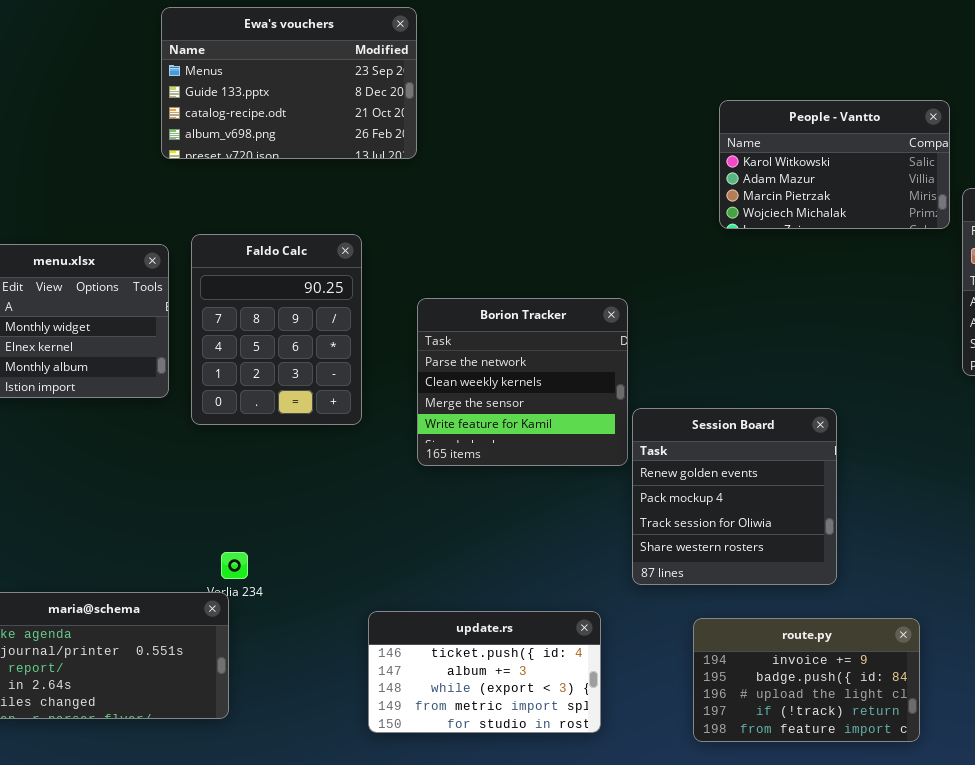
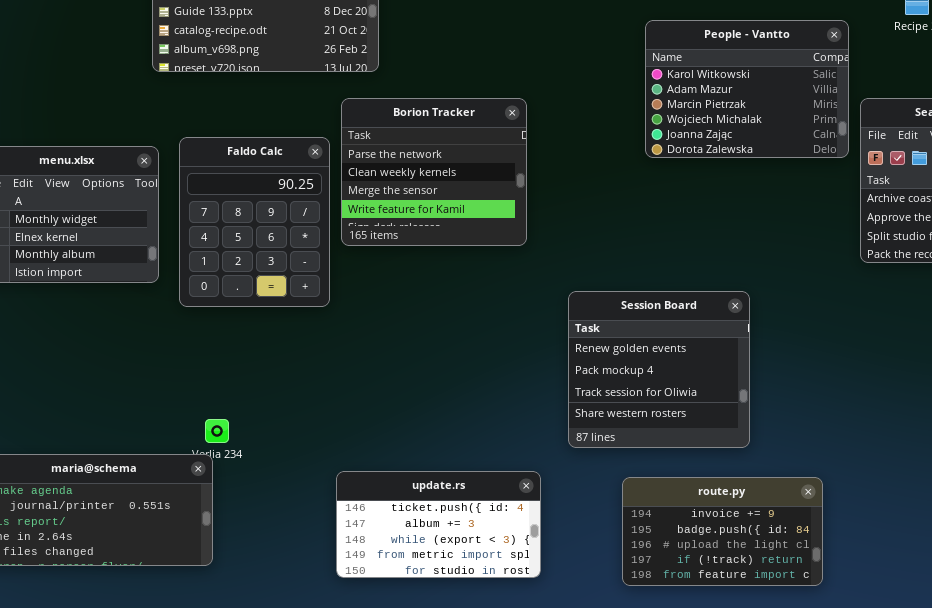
People - Vantto: [719,100,950,229] -> [645,20,849,158], resized
Borion Tracker: [417,298,628,466] -> [341,98,527,246], moved

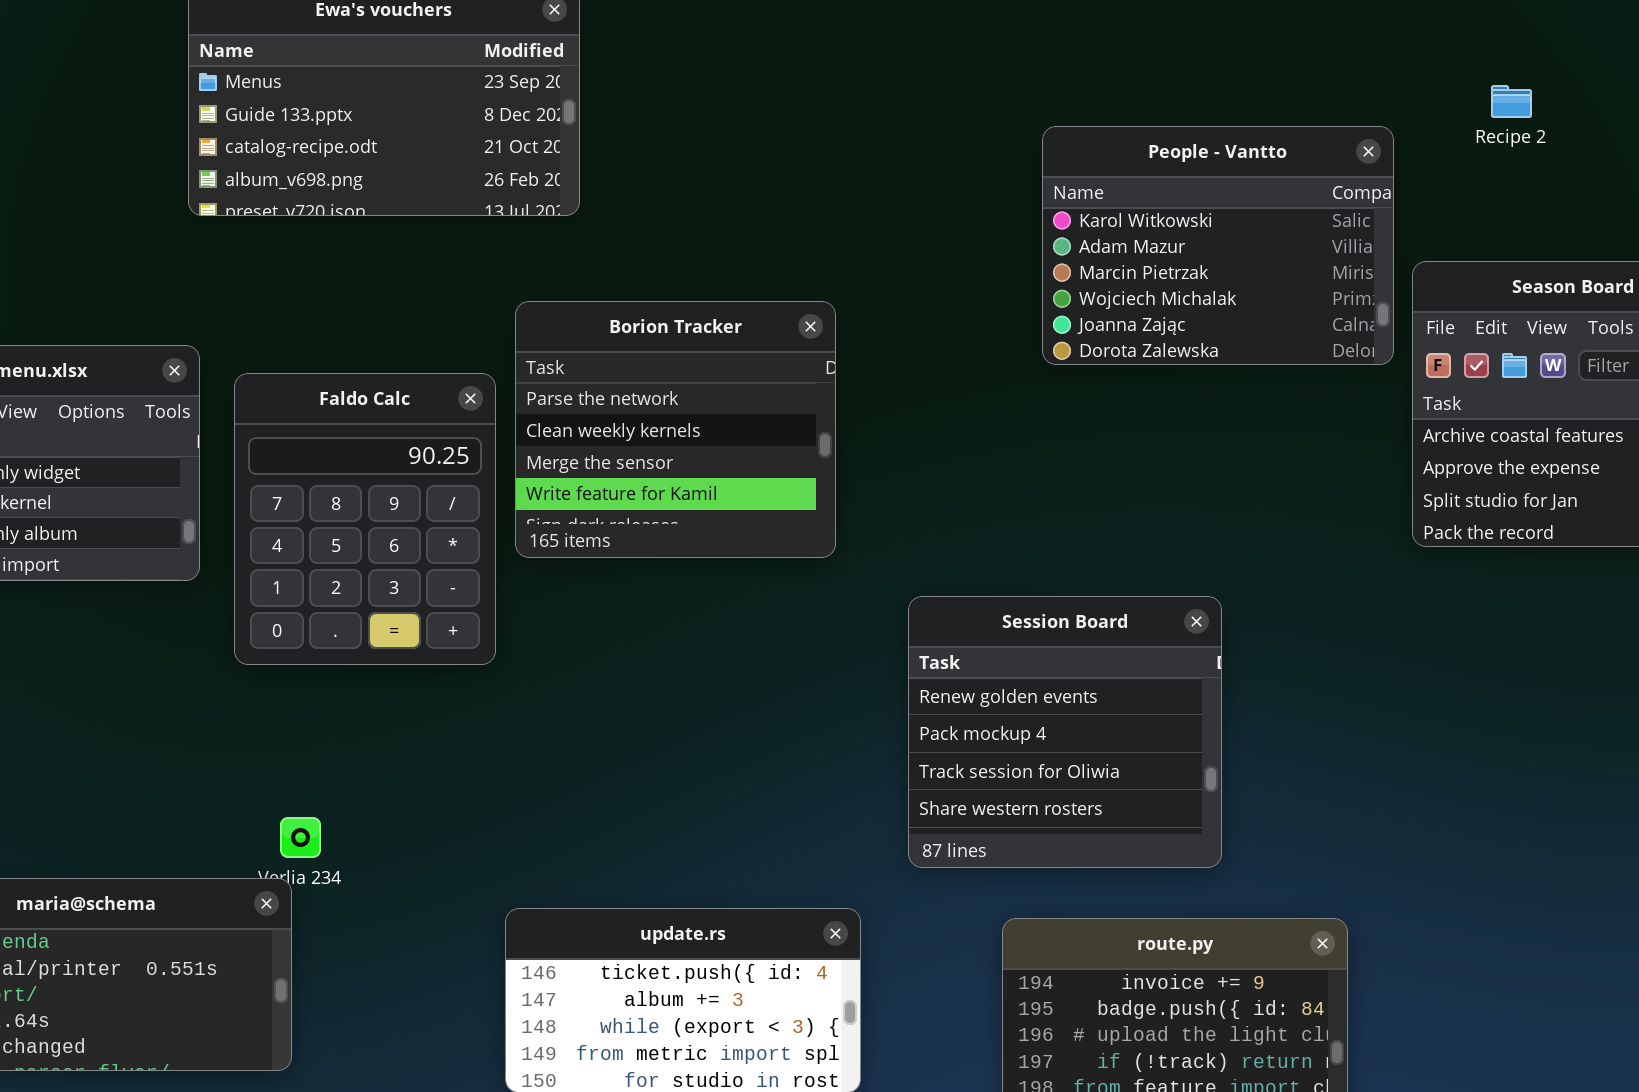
Borion Tracker: [341,98,527,246] -> [515,301,836,558], moved
Faldo Calc: [179,137,330,307] -> [234,373,496,665], moved

